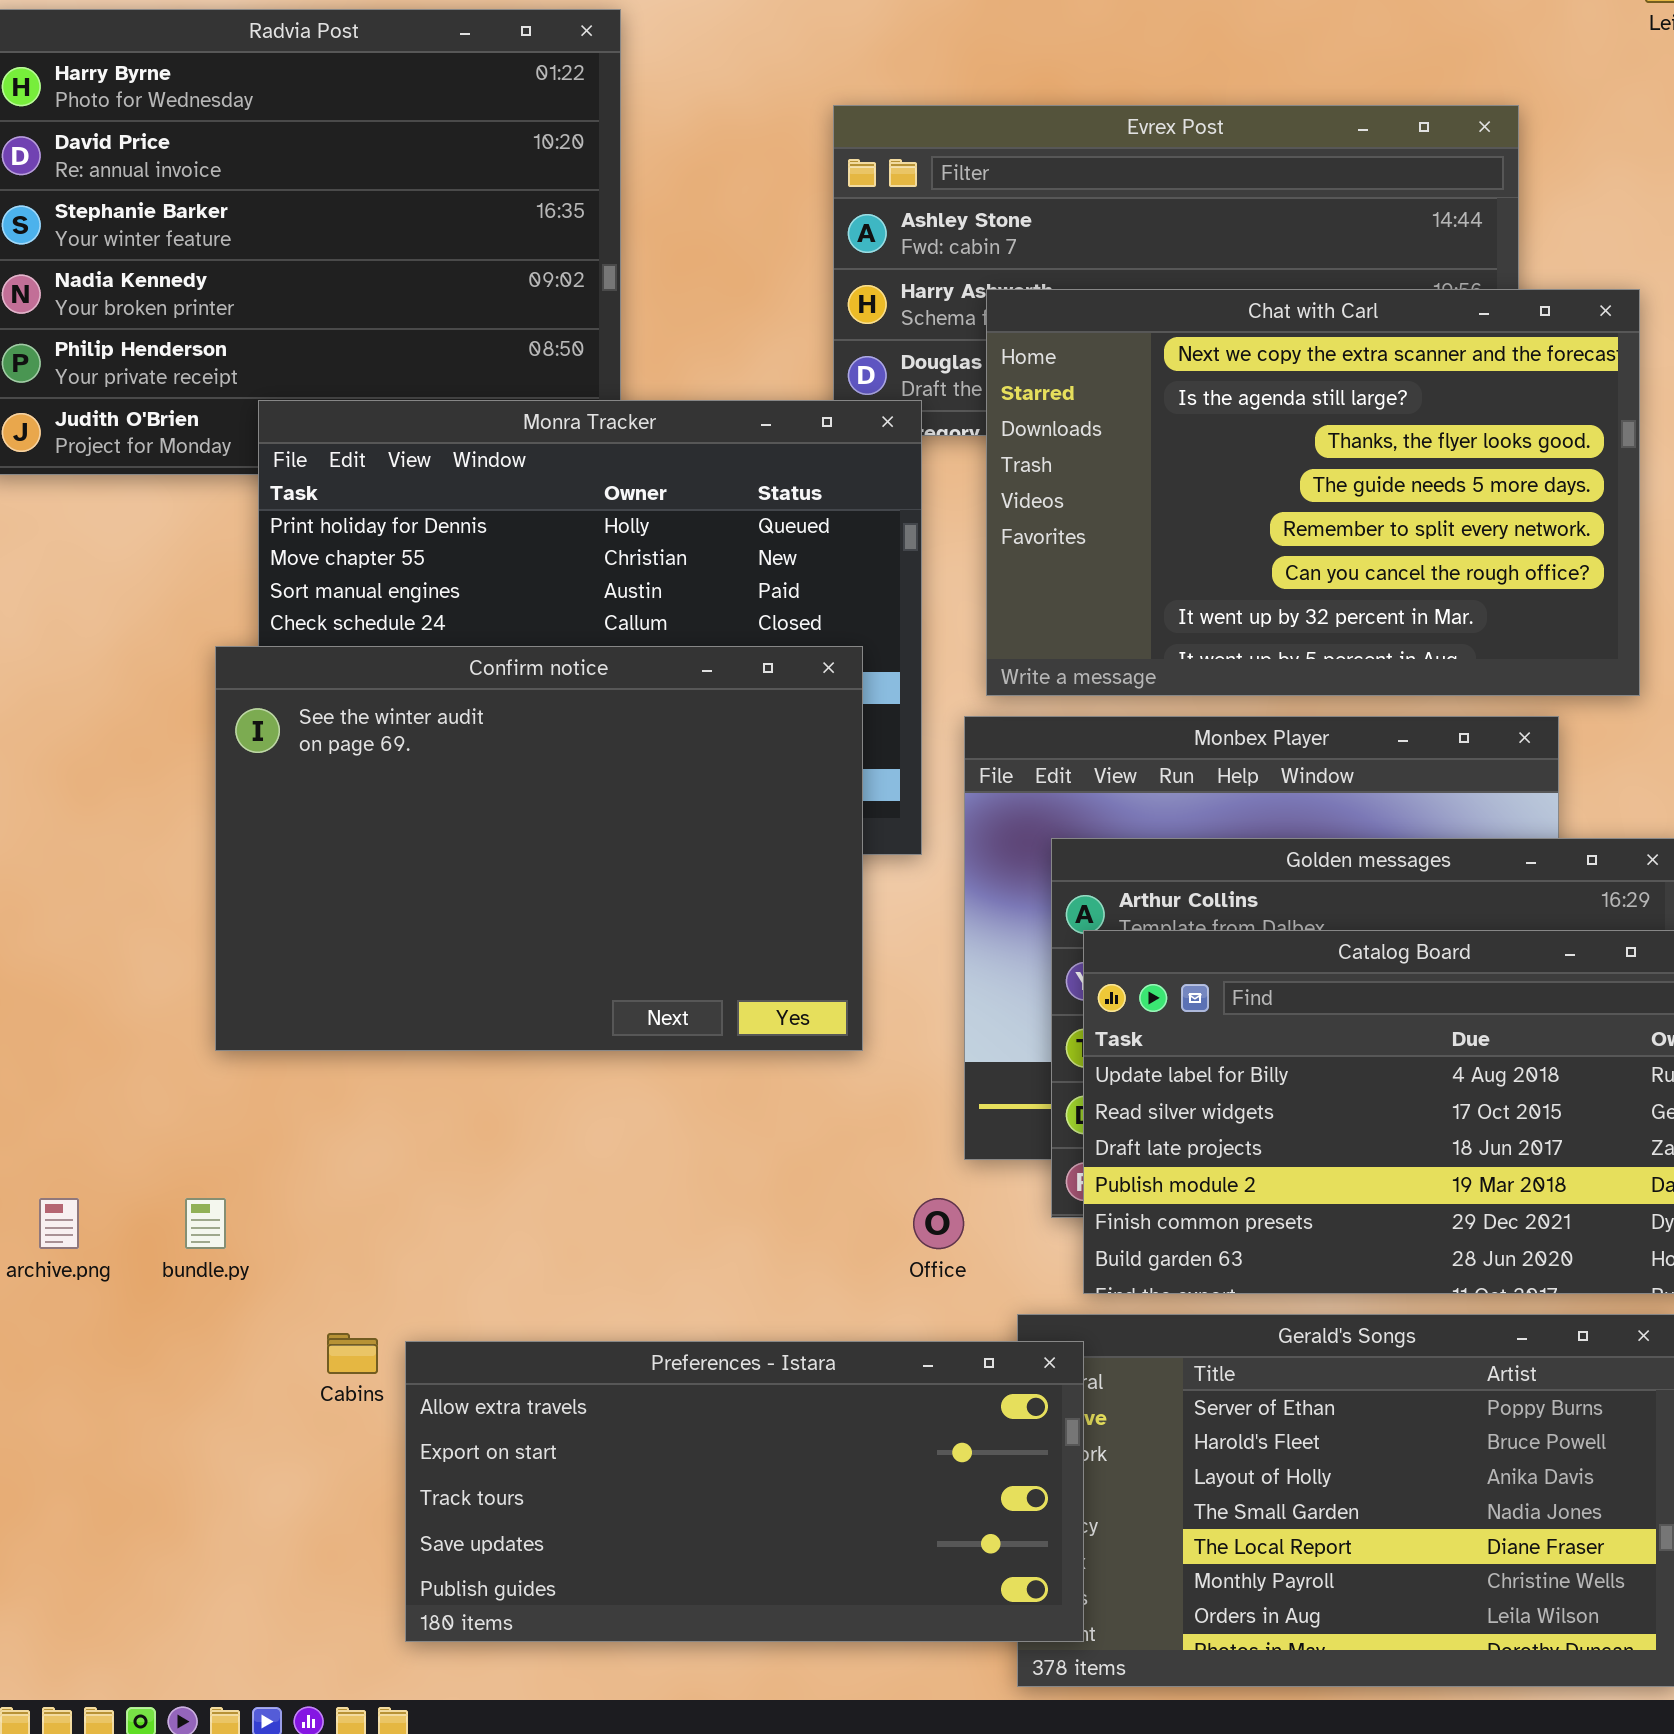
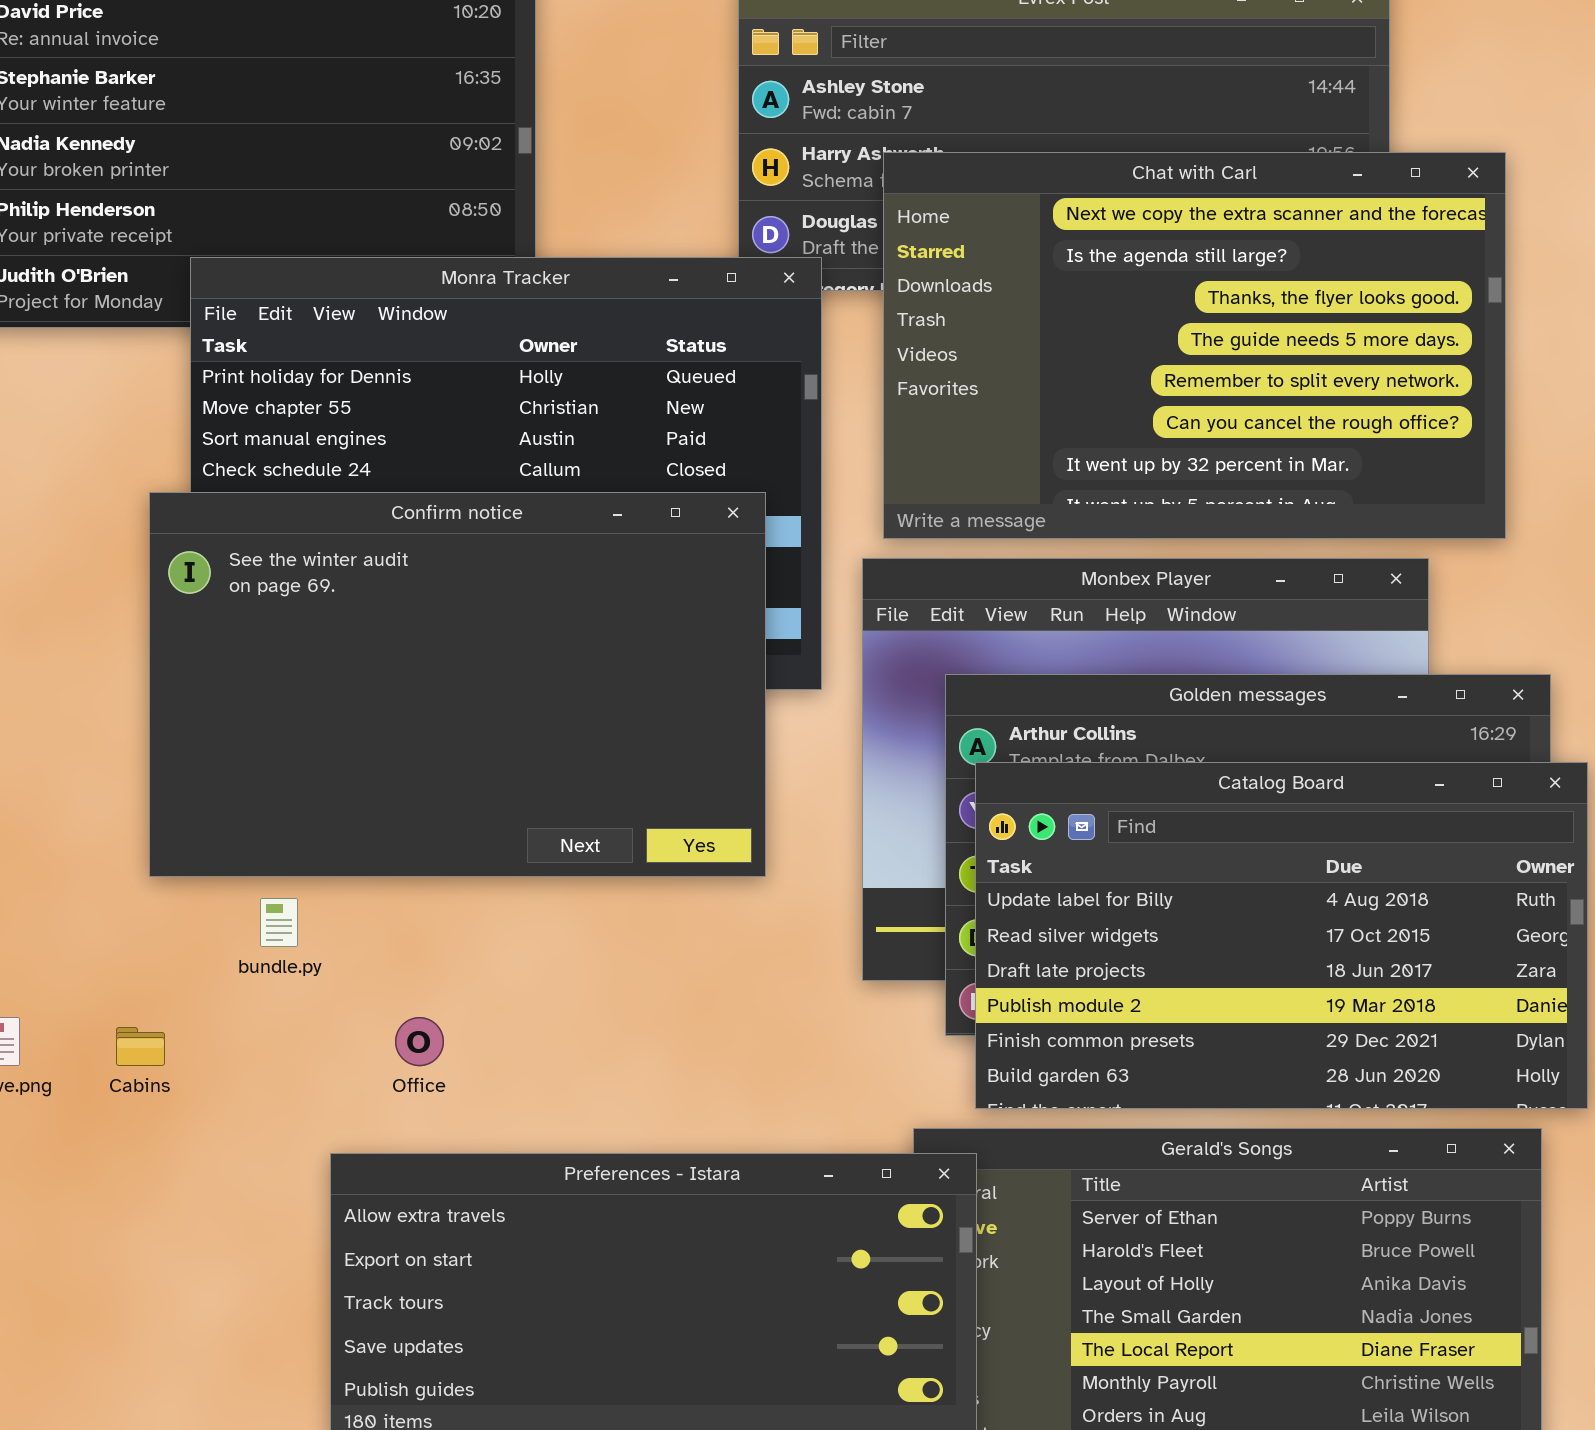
bundle.py: [185,1198,226,1249] -> [260,898,298,947], moved
Office: [913,1198,964,1249] -> [395,1017,444,1066], moved
Cabins: [327,1333,378,1374] -> [116,1027,165,1066], moved

